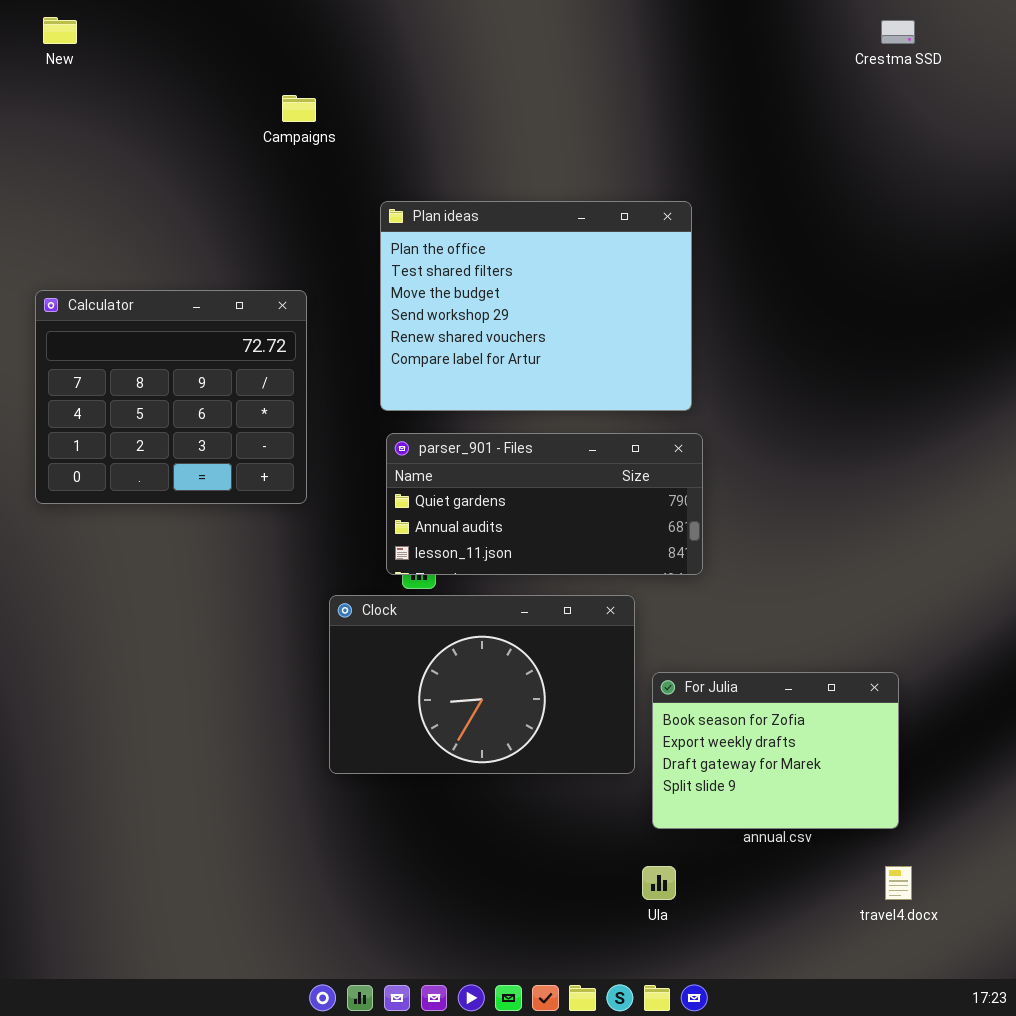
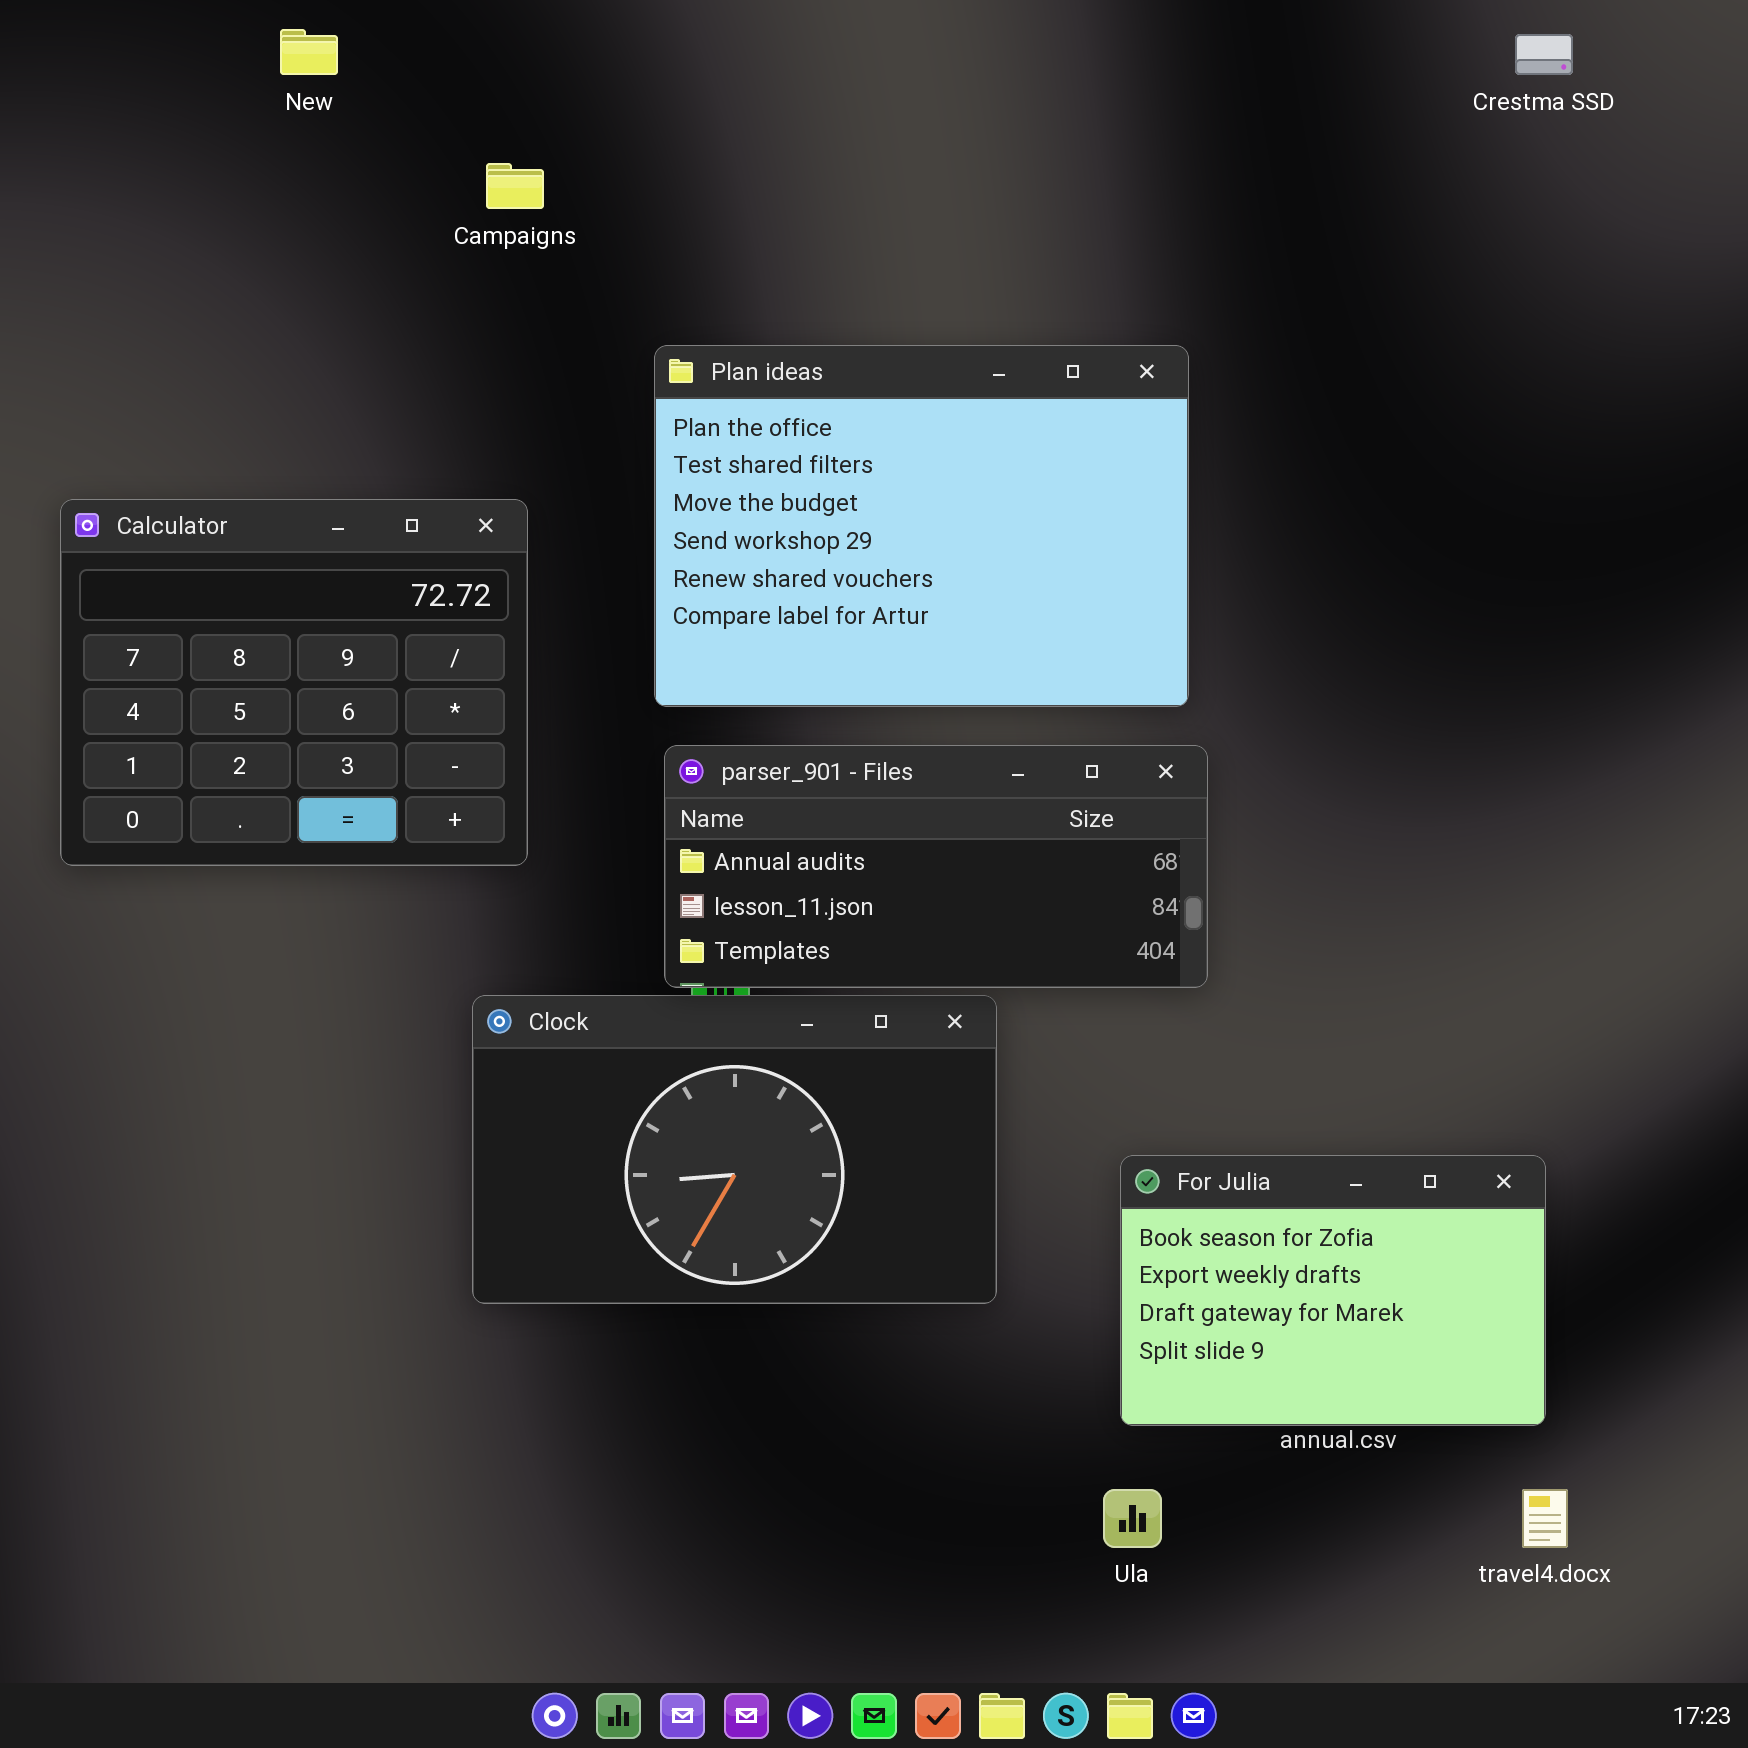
New: [43,17,77,44] -> [280,29,338,75], moved
parser_901 - Files: [386,433,703,575] -> [664,745,1208,988], scrolled down 1 row
Clock: [329,595,635,774] -> [472,995,997,1304], moved

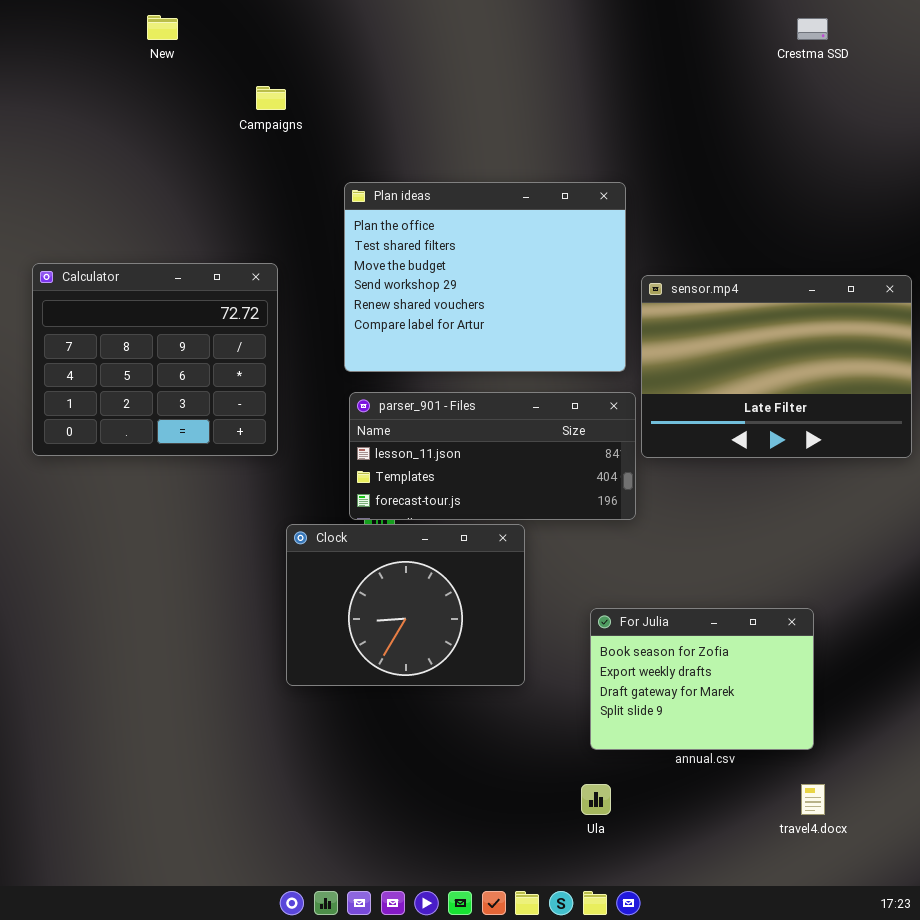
sensor.mp4: none -> [641,275,912,458], opened
parser_901 - Files: [664,745,1208,988] -> [349,392,636,520], scrolled down 1 row
Clock: [472,995,997,1304] -> [286,524,525,686], resized

